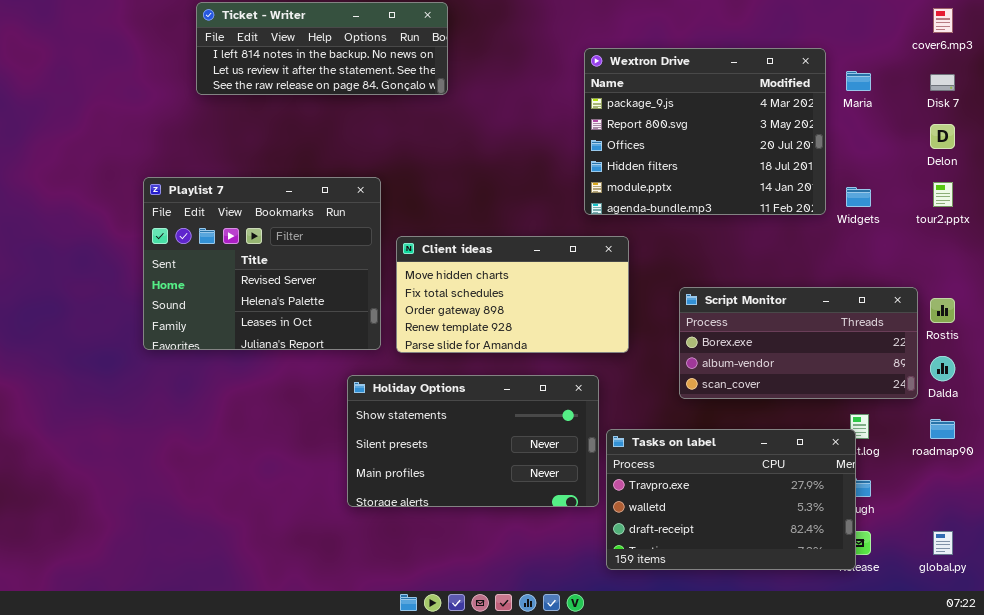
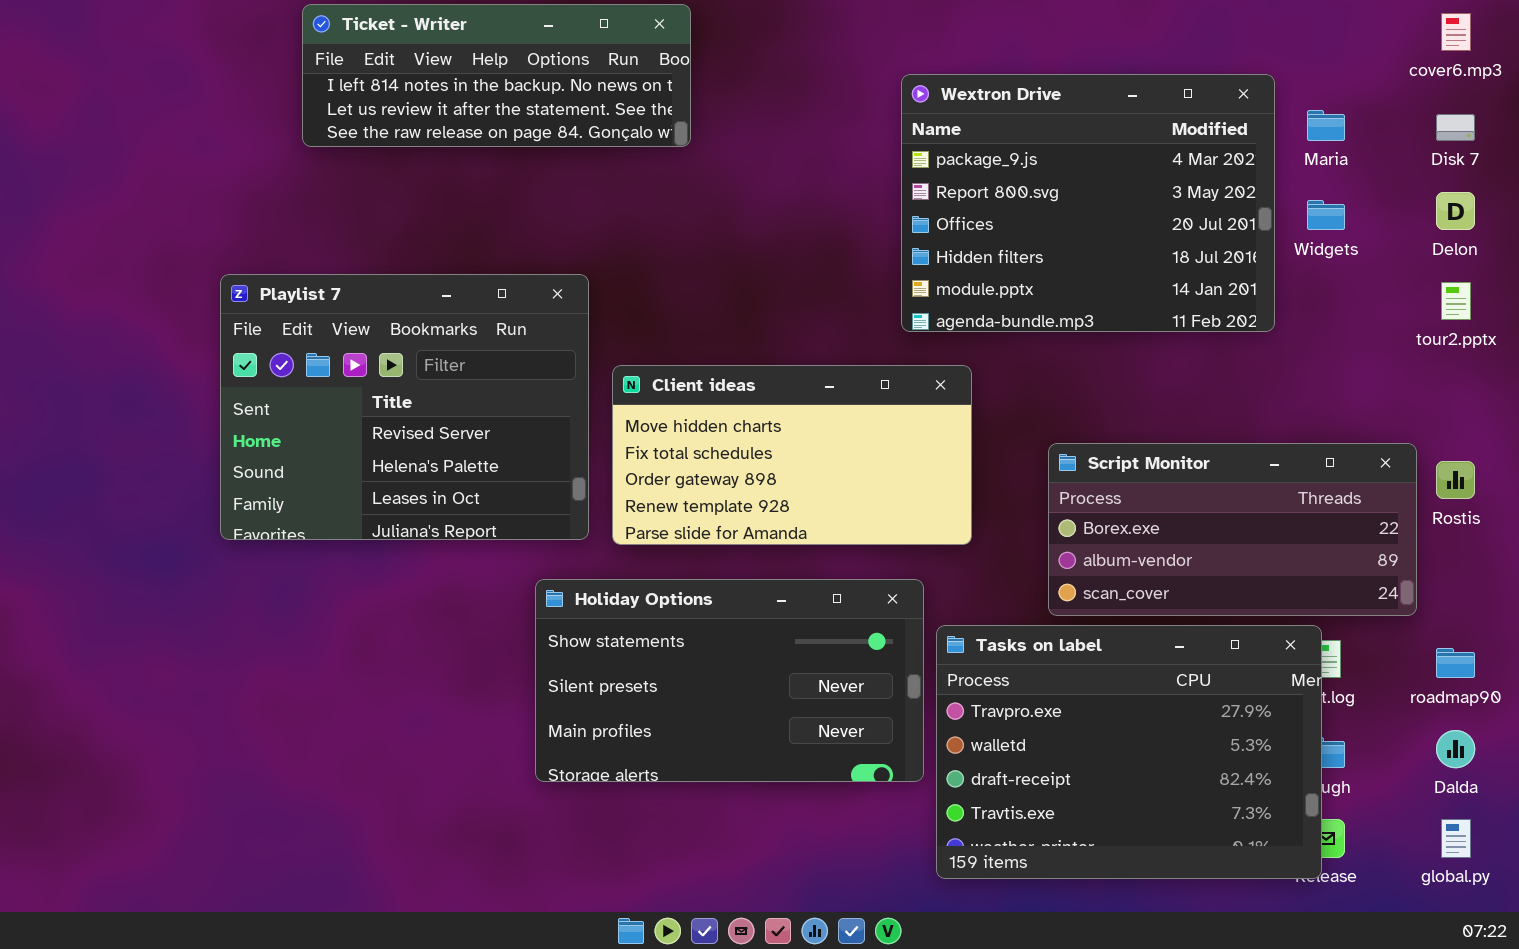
Widgets: [846,187,871,207] -> [1307,200,1345,230], moved
Dalda: [930,356,955,381] -> [1436,730,1475,768], moved
Tasks on label: [606,429,856,570] -> [936,625,1322,879], resized

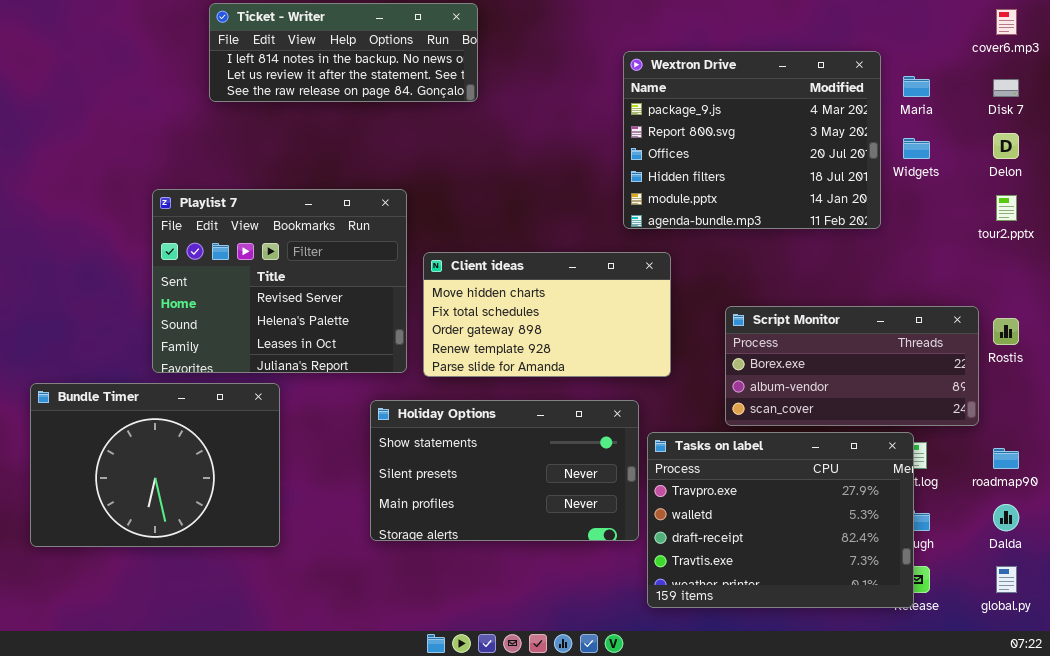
Bundle Timer: none -> [30,383,280,547], opened

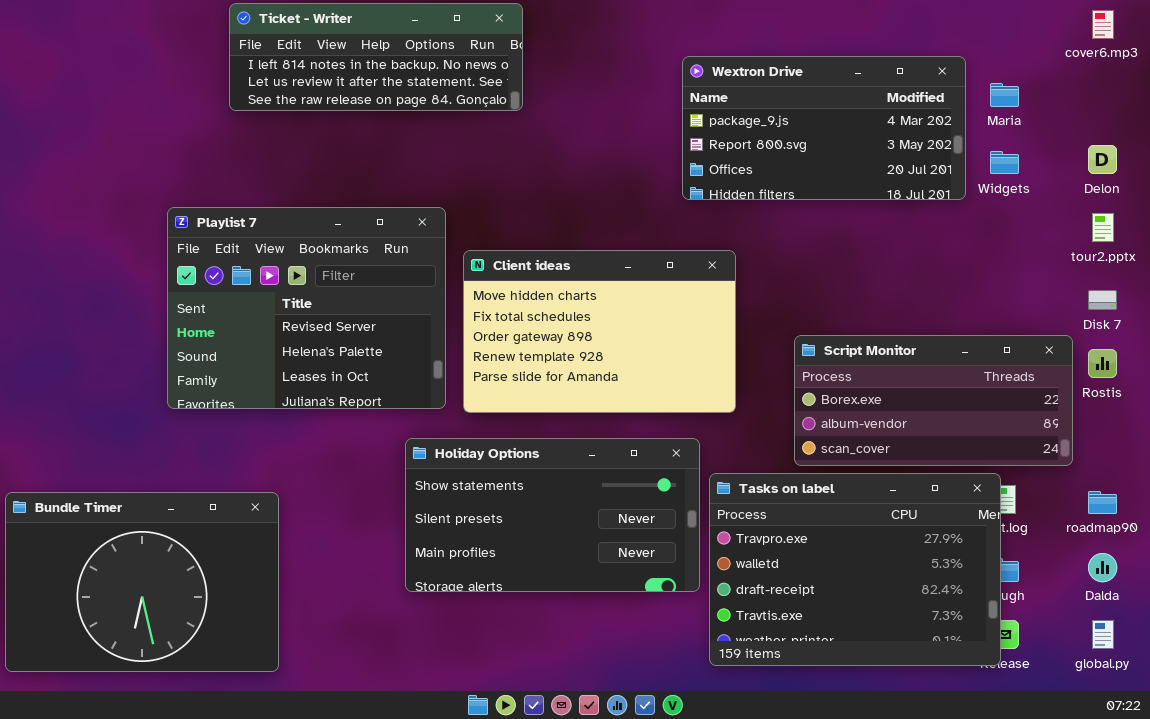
Wextron Drive: [623,51,881,229] -> [682,56,966,200], resized
Disk 7: [993,79,1019,97] -> [1088,290,1117,310], moved
Client ideas: [423,252,671,377] -> [463,250,736,413], resized
Bundle Timer: [30,383,280,547] -> [5,492,279,672], moved

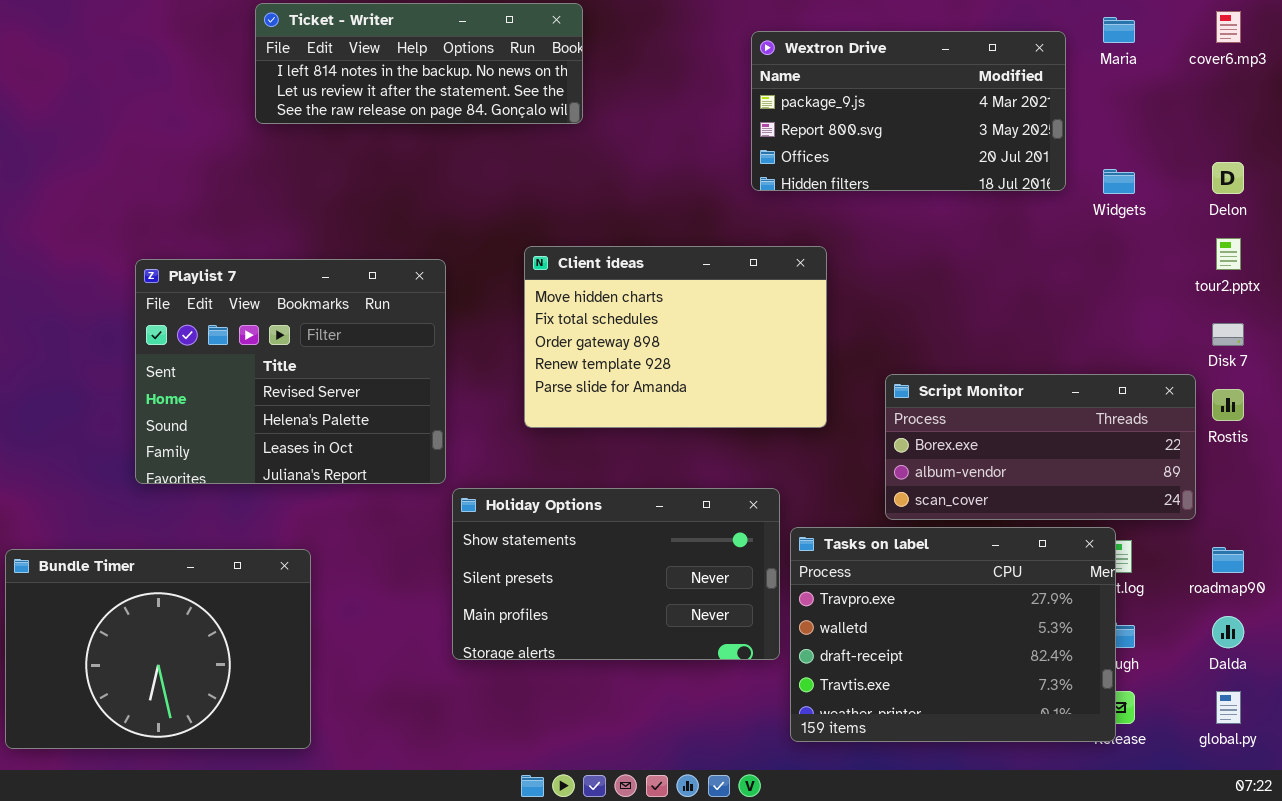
Wextron Drive: [682,56,966,200] -> [751,31,1066,191], moved
Maria: [990,83,1019,107] -> [1103,17,1135,43], moved
Playlist 7: [167,207,446,409] -> [135,259,446,484], moved
Client ideas: [463,250,736,413] -> [524,246,827,428], moved

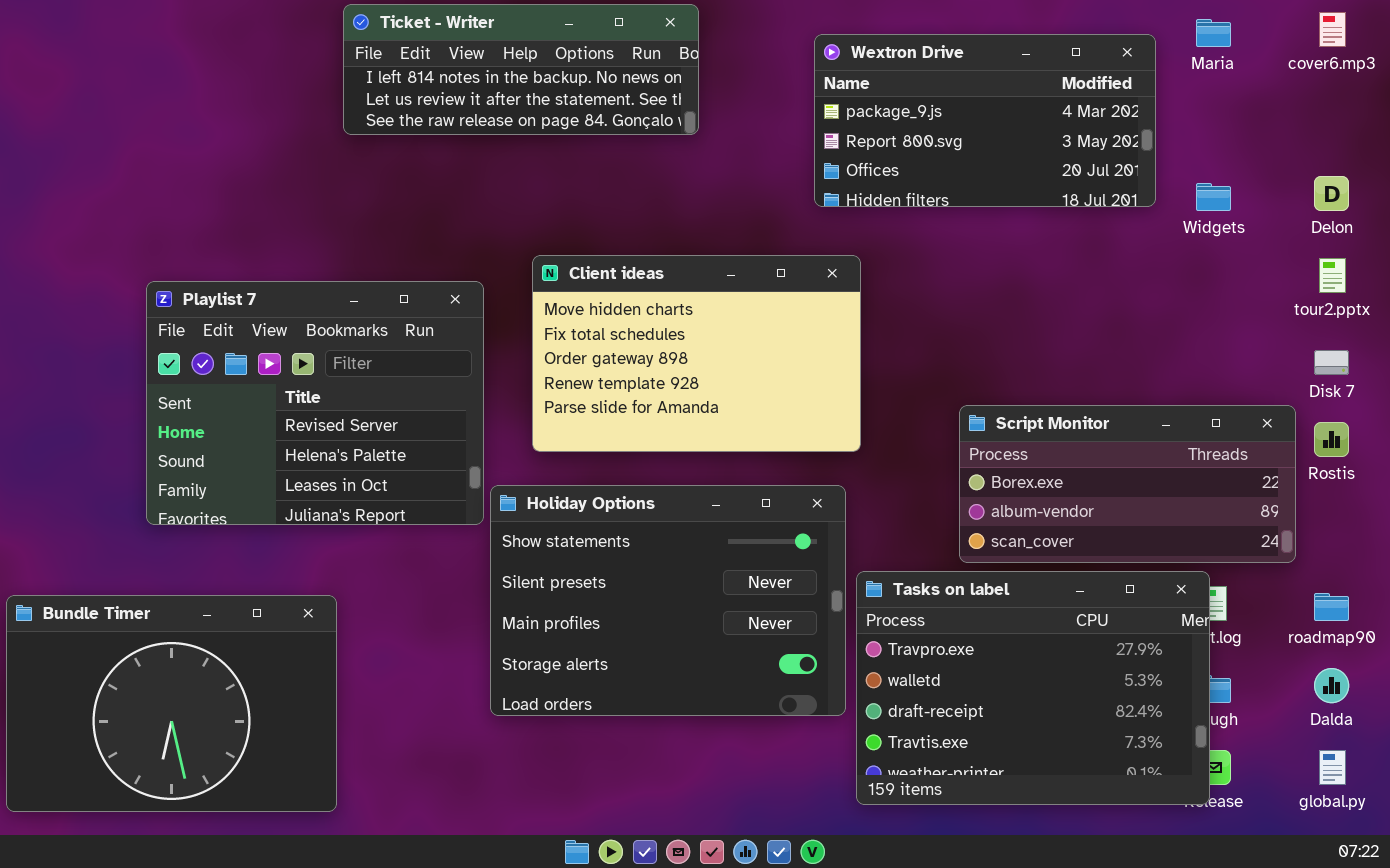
Ticket - Writer: [255,3,583,124] -> [343,4,699,135], moved
Client ideas: [524,246,827,428] -> [532,255,861,452], moved
Holiday Options: [452,488,780,660] -> [490,485,846,716], resized

